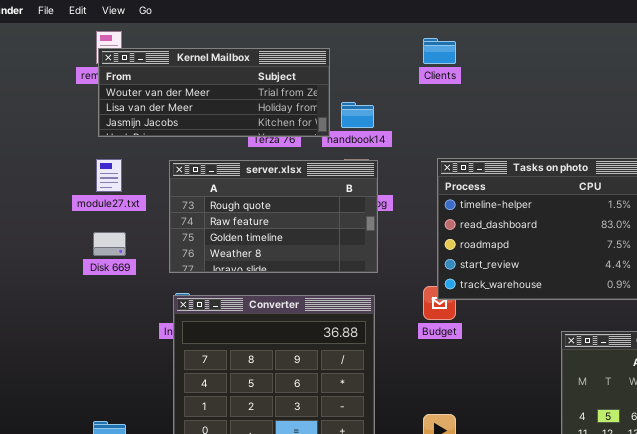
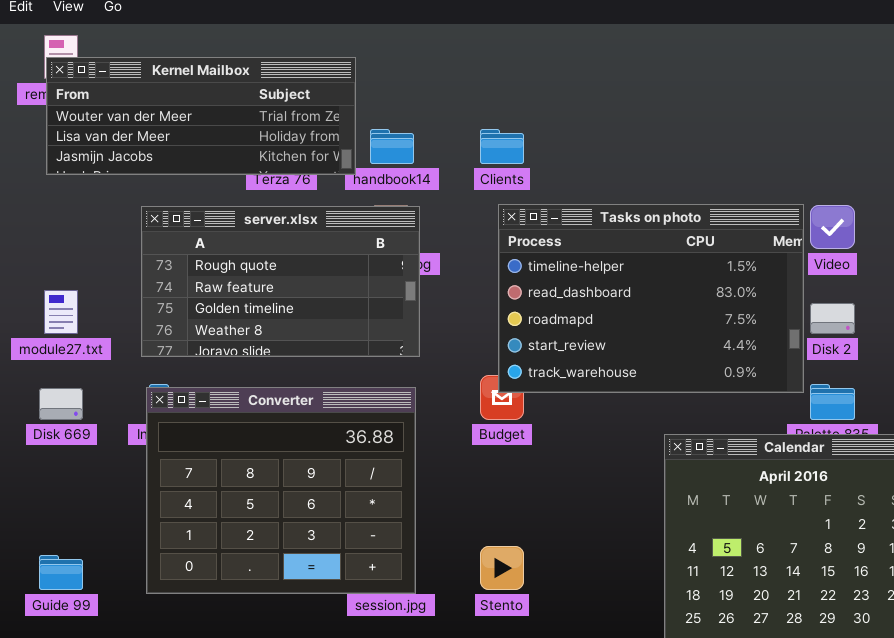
Clients: [423,38,456,64] -> [480,129,524,164], moved
module27.txt: [96,159,122,192] -> [44,290,78,334], moved
Disk 669: [93,232,126,256] -> [39,388,83,420], moved

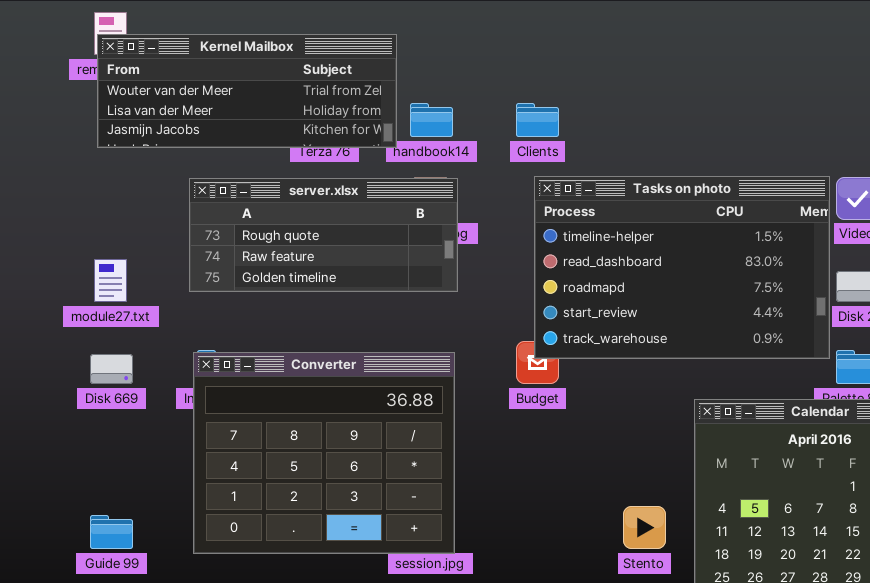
server.xlsx: [141,206,420,357] -> [189,178,458,292], resized
Stento: [480,546,524,590] -> [623,506,666,549], moved

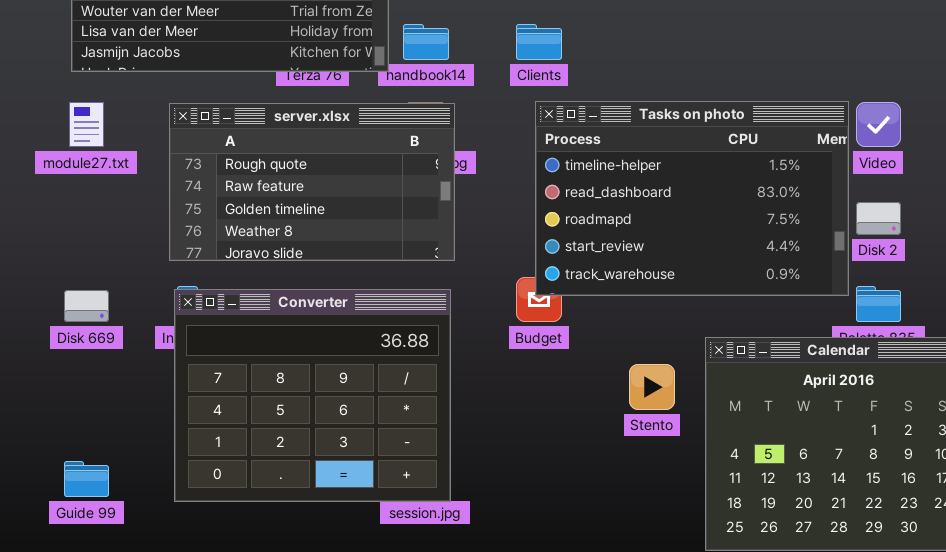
server.xlsx: [189,178,458,292] -> [169,103,455,261], resized
module27.txt: [94,259,127,302] -> [69,102,104,147], moved
Stento: [623,506,666,549] -> [629,364,675,410], moved

